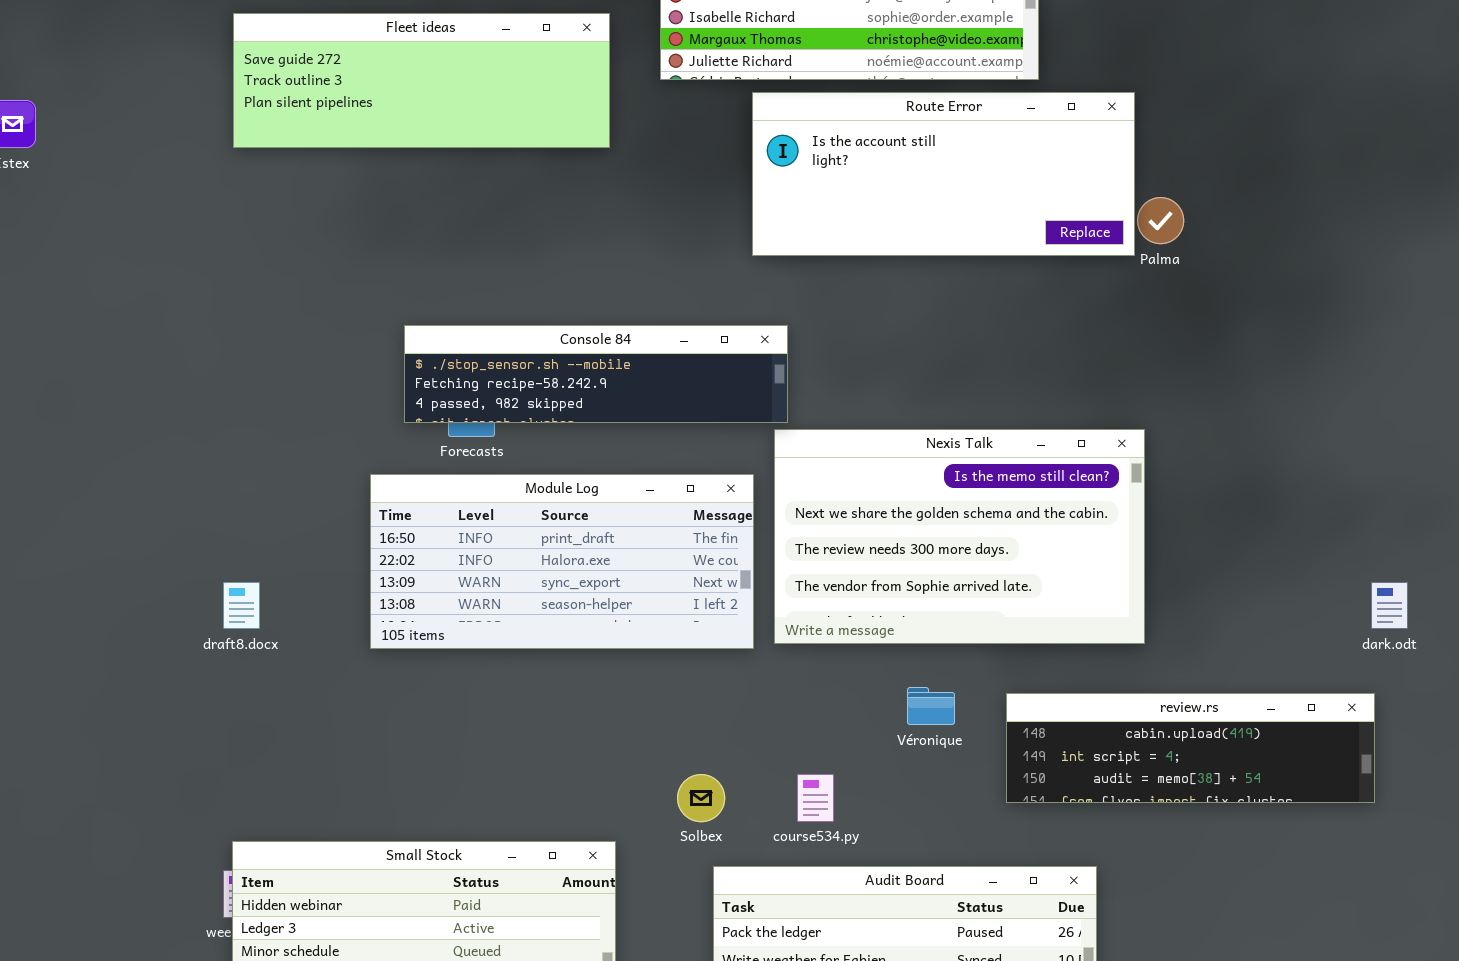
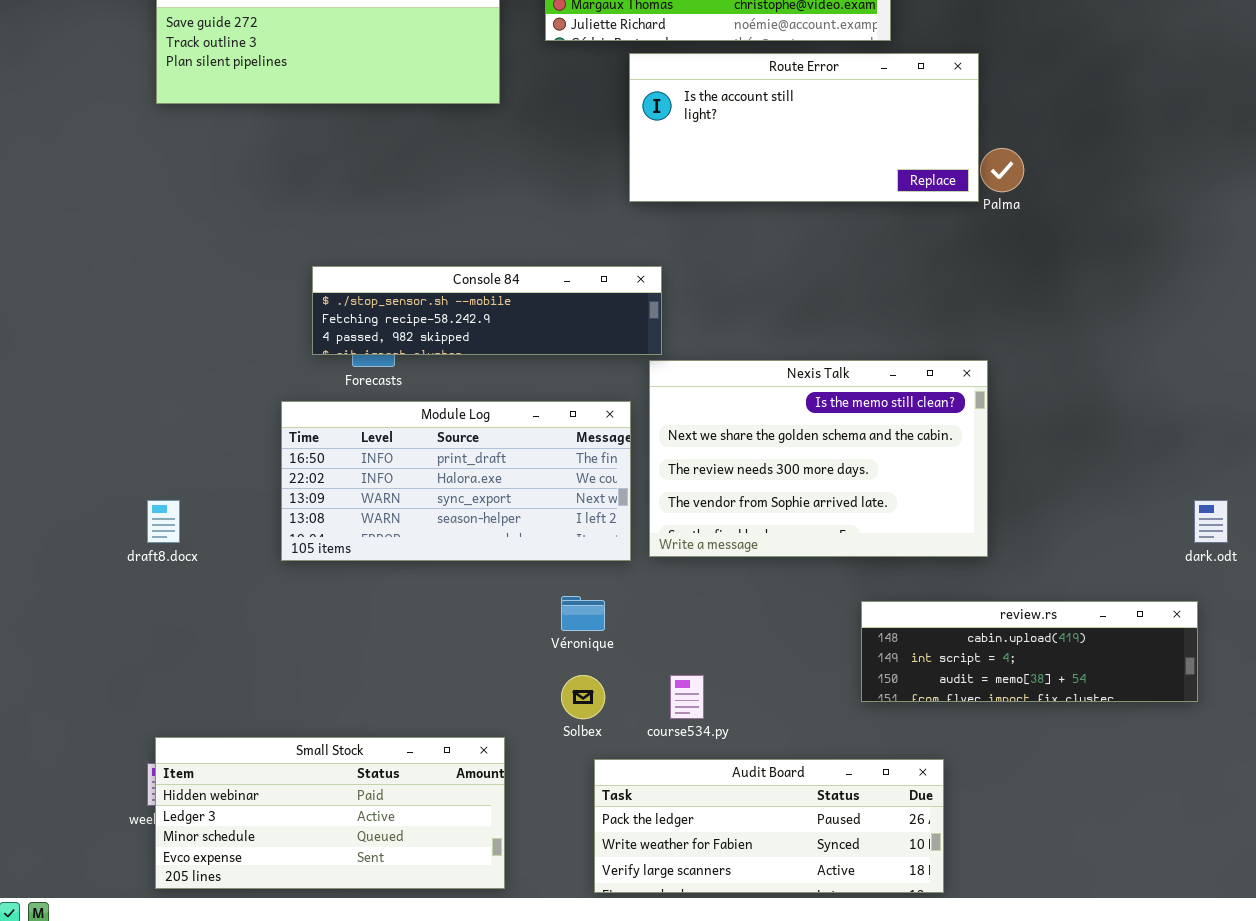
Véronique: [907,687,955,725] -> [561,596,605,631], moved

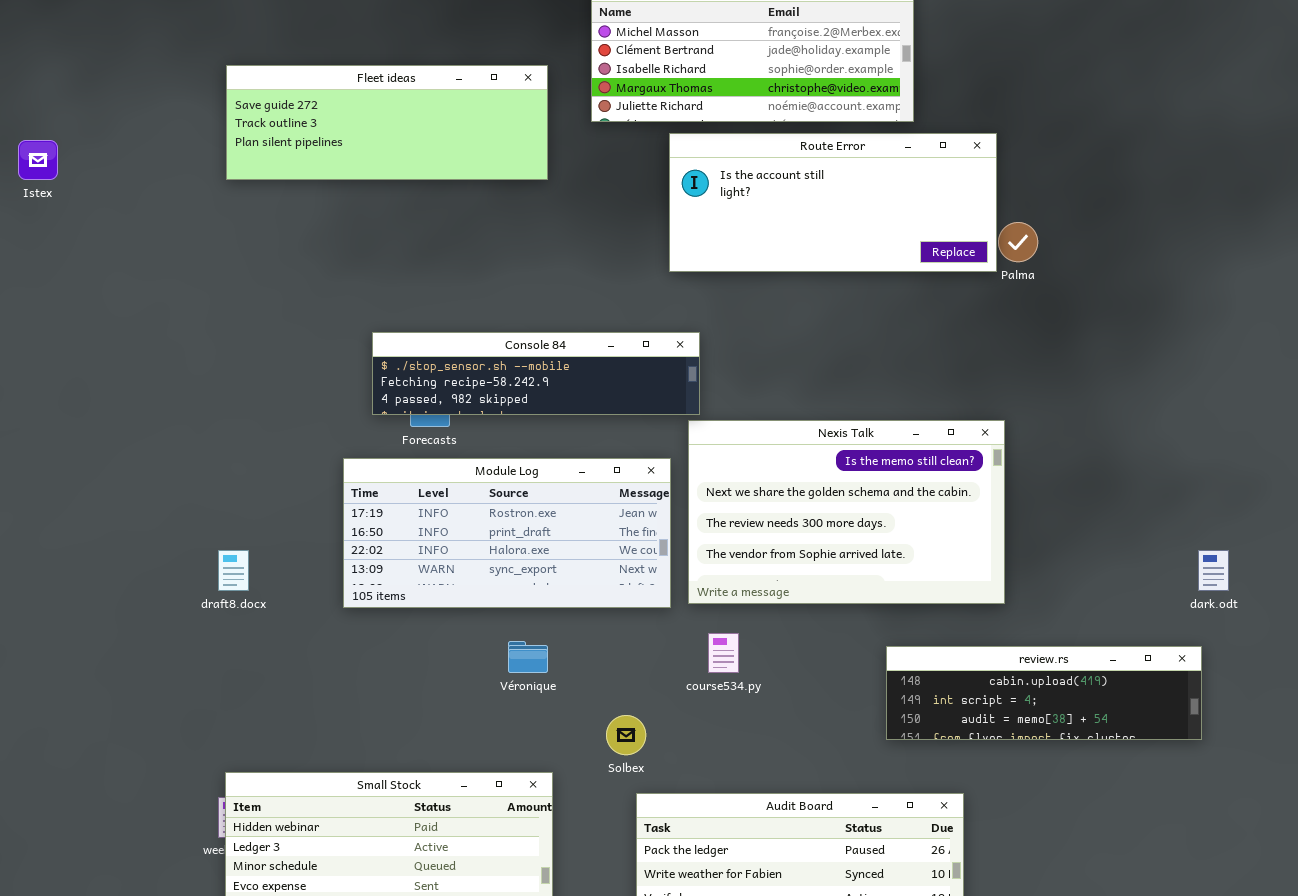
Module Log: [281,401,631,561] -> [343,458,671,608], scrolled up 1 row
Véronique: [561,596,605,631] -> [508,641,548,673], moved
course534.py: [670,675,704,719] -> [708,633,739,673], moved

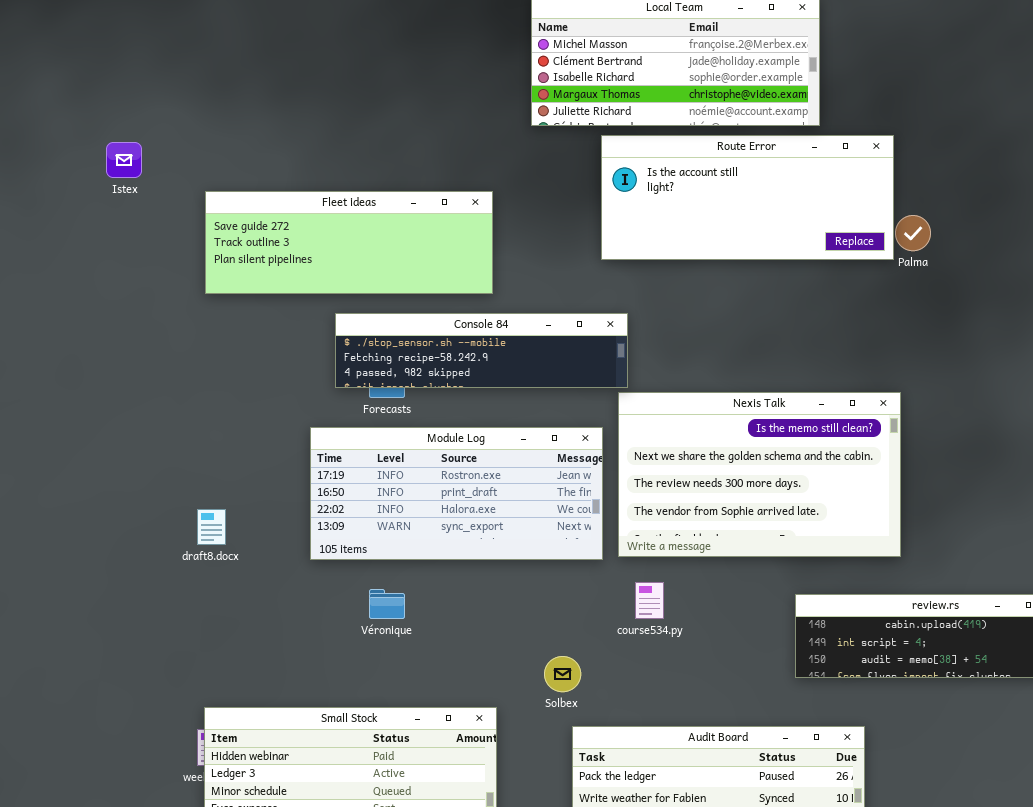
Fleet ideas: [226,65,548,180] -> [205,191,493,294], moved
Istex: [18,140,58,180] -> [106,142,142,178], moved
Véronique: [508,641,548,673] -> [369,589,405,619], moved

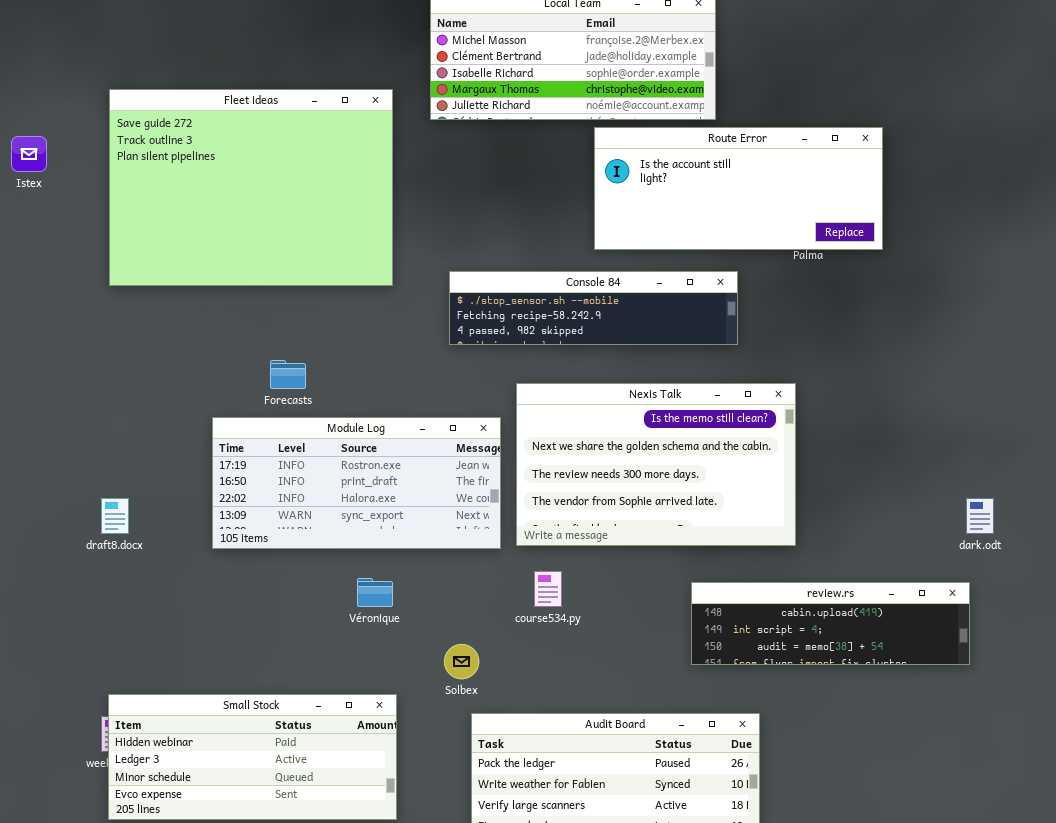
Route Error: [601,135,894,260] -> [594,127,883,250], moved
Fleet ideas: [205,191,493,294] -> [109,89,393,286], resized
Console 84: [335,313,628,388] -> [449,271,738,345], moved
Véronique: [369,589,405,619] -> [357,578,393,607], moved

